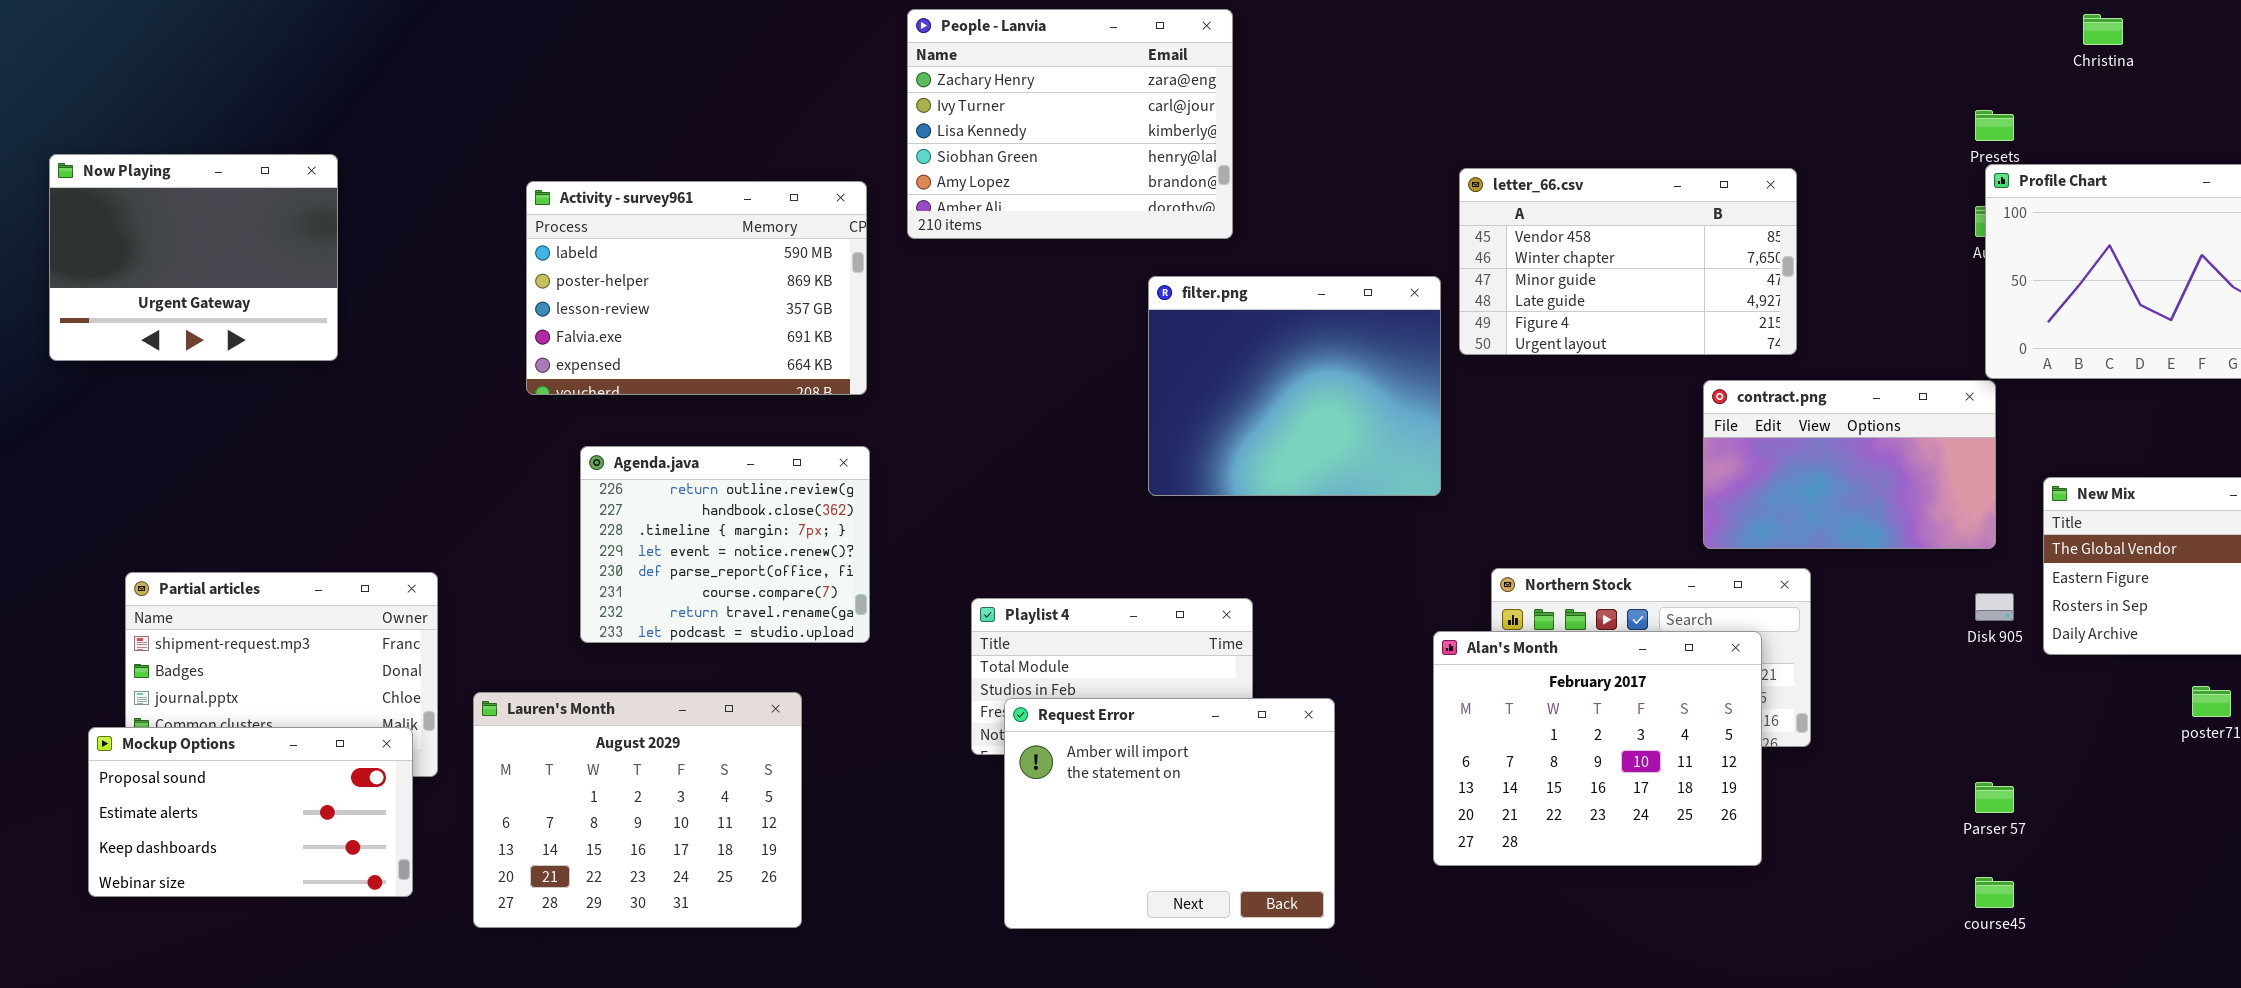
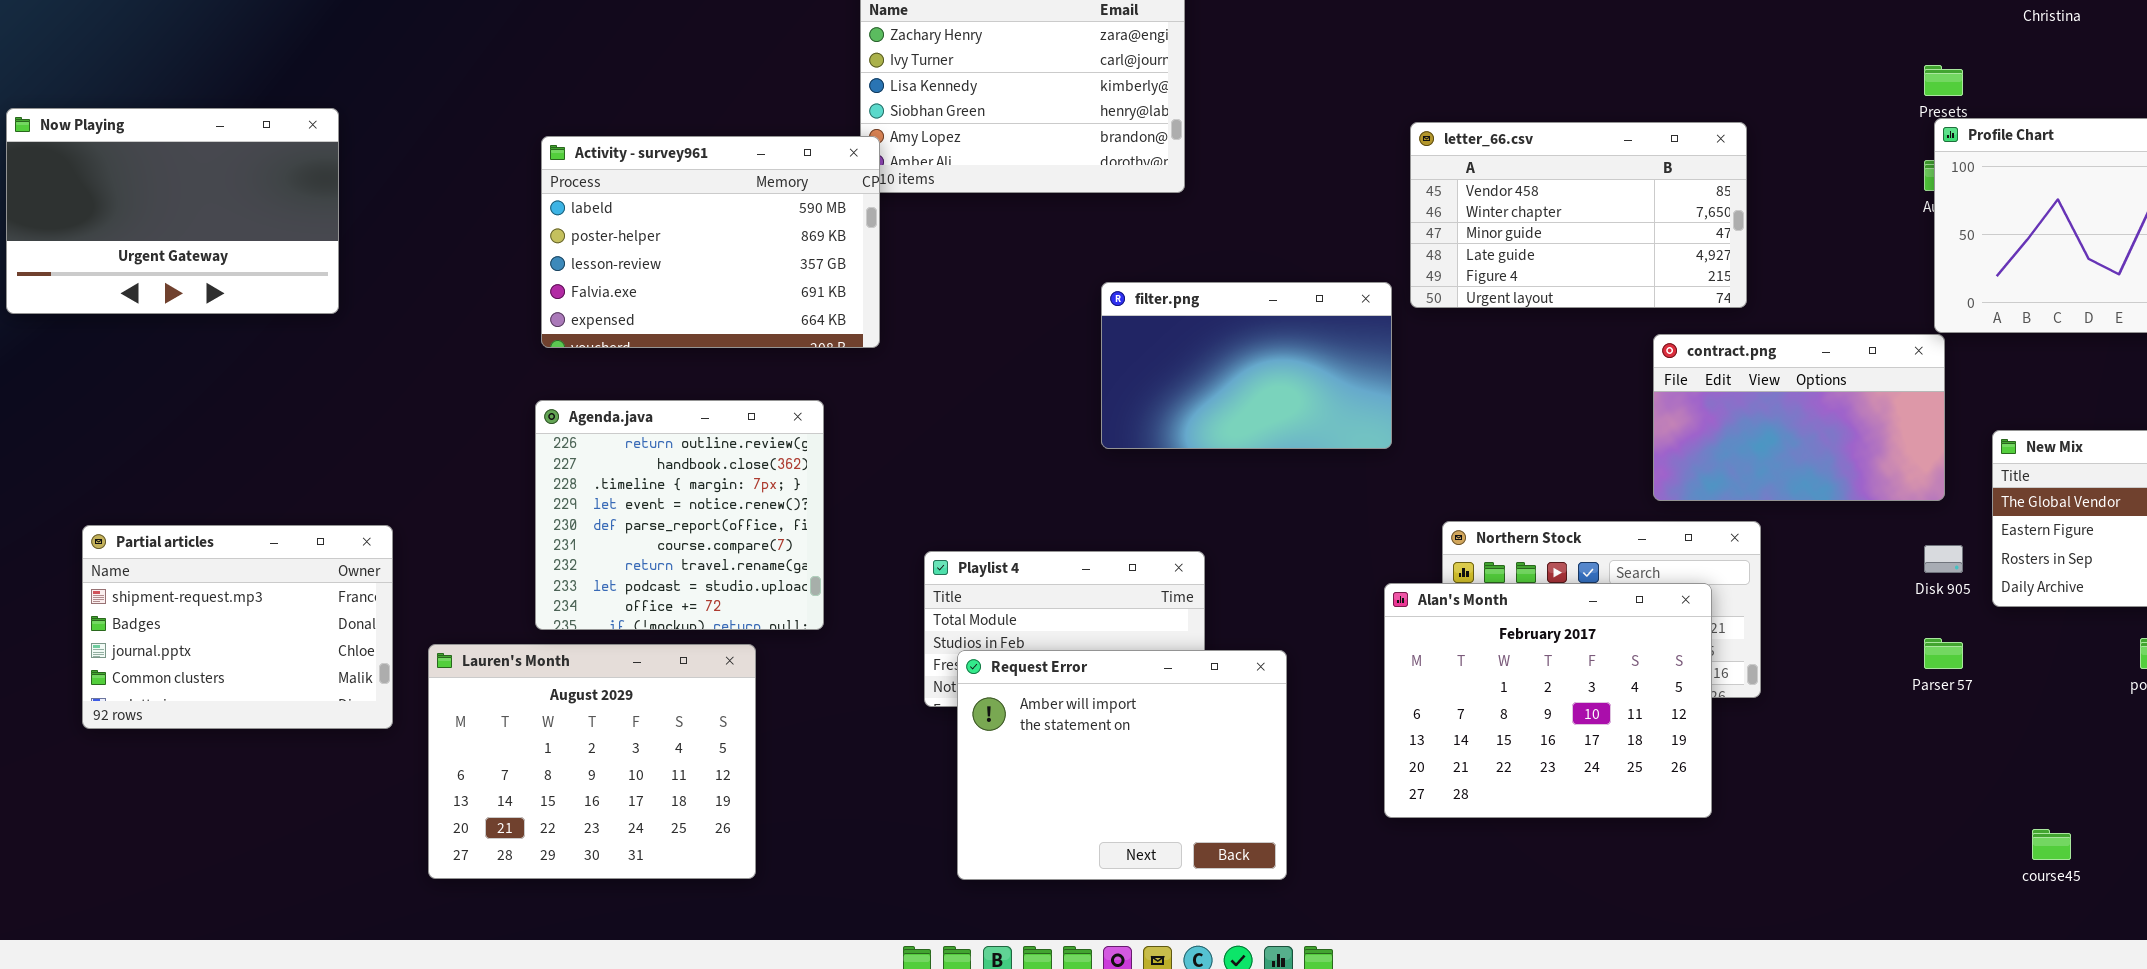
Now Playing: [49,154,338,361] -> [6,108,339,314], resized
Activity - survey961: [526,181,867,395] -> [541,136,880,348], moved
filter.png: [1148,276,1441,496] -> [1101,282,1392,449], resized
Agenda.java: [580,446,870,643] -> [535,400,824,630], resized
Mockup Options: [88,727,413,897] -> none, closed
Parser 57: [1975,782,2014,813] -> [1924,638,1963,669], moved
course45: [1975,877,2014,908] -> [2032,829,2071,860], moved

